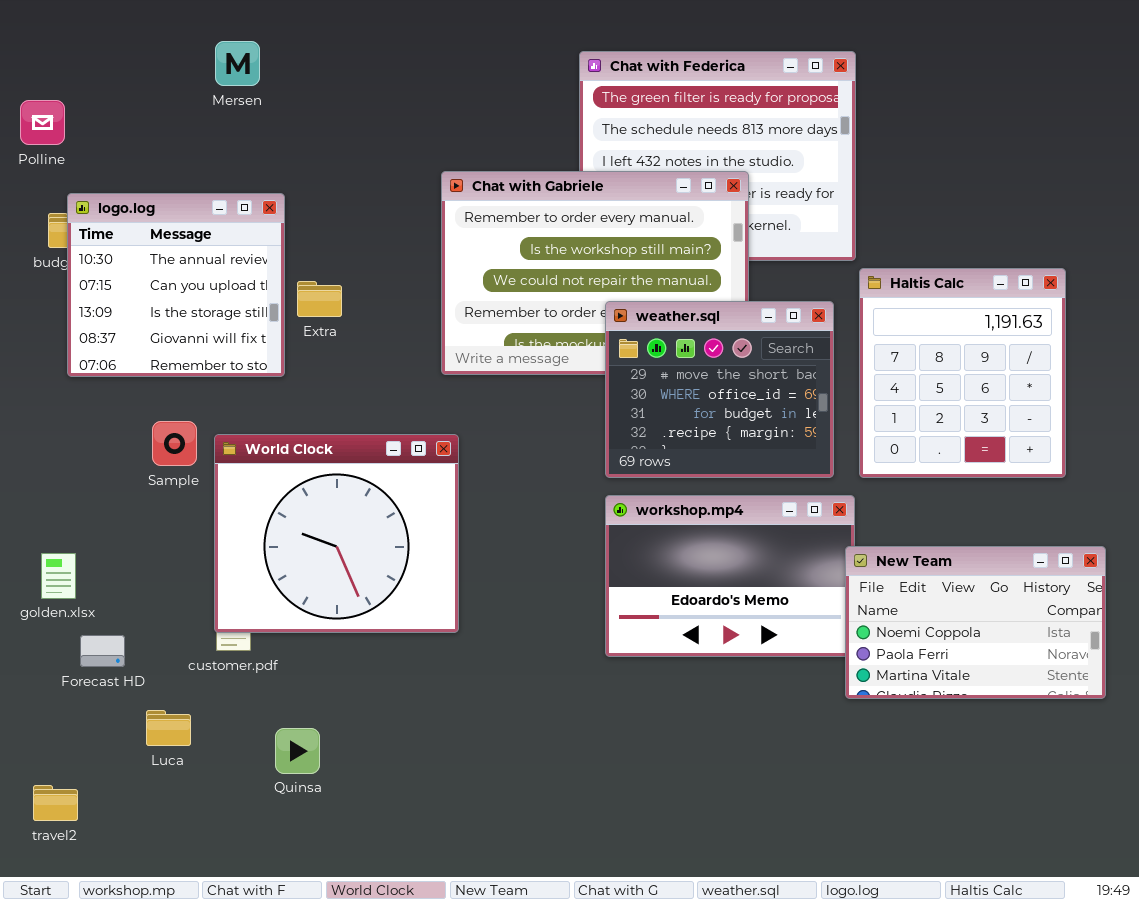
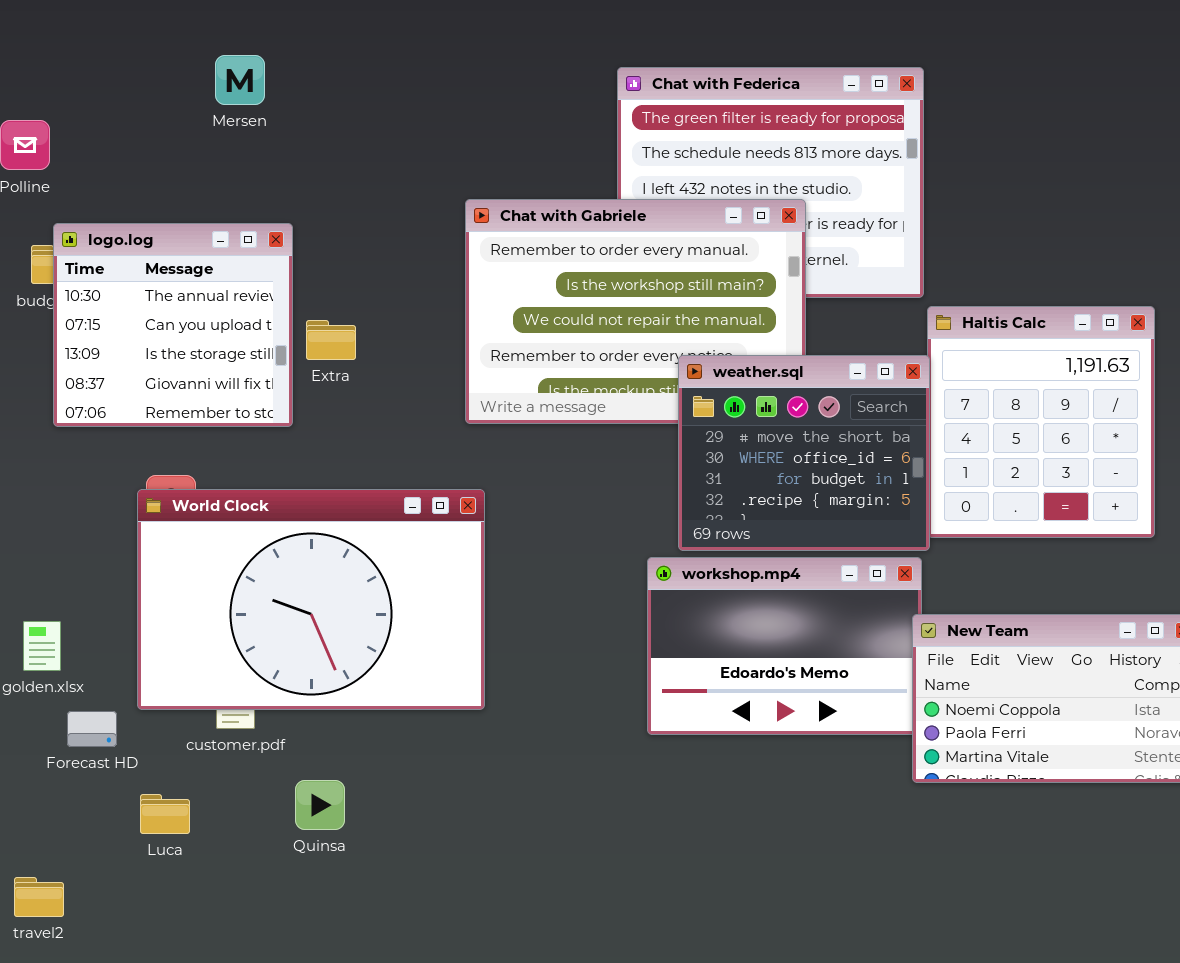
weather.sql: [605,301,834,478] -> [678,355,930,551], moved
World Clock: [214,434,459,633] -> [137,489,485,710], resized
Quinsa: [275,728,320,774] -> [295,780,345,830], moved

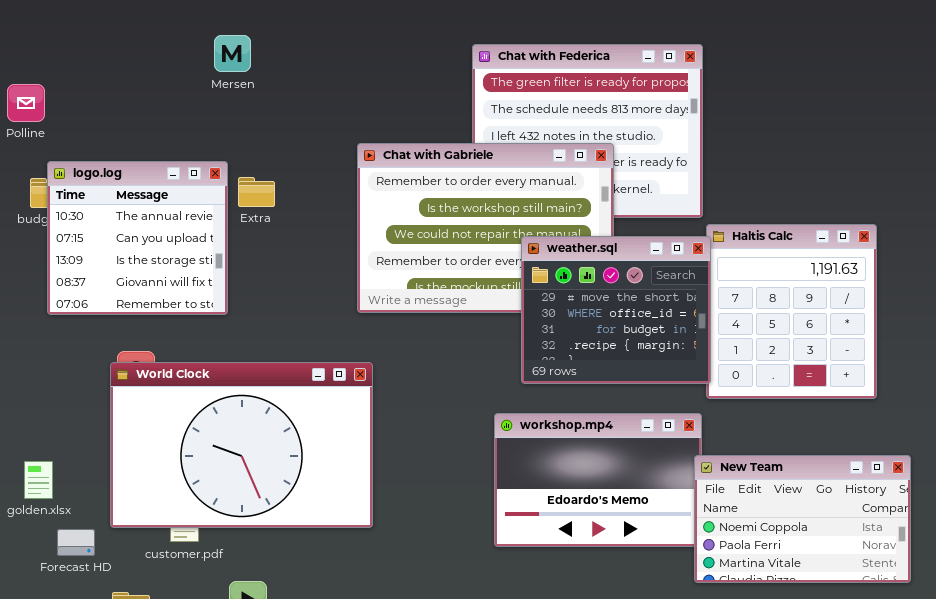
Mersen: [215,55,265,105] -> [214,35,251,72], moved
Extra: [306,320,356,360] -> [238,177,275,207], moved
weather.sql: [678,355,930,551] -> [521,236,711,384], moved

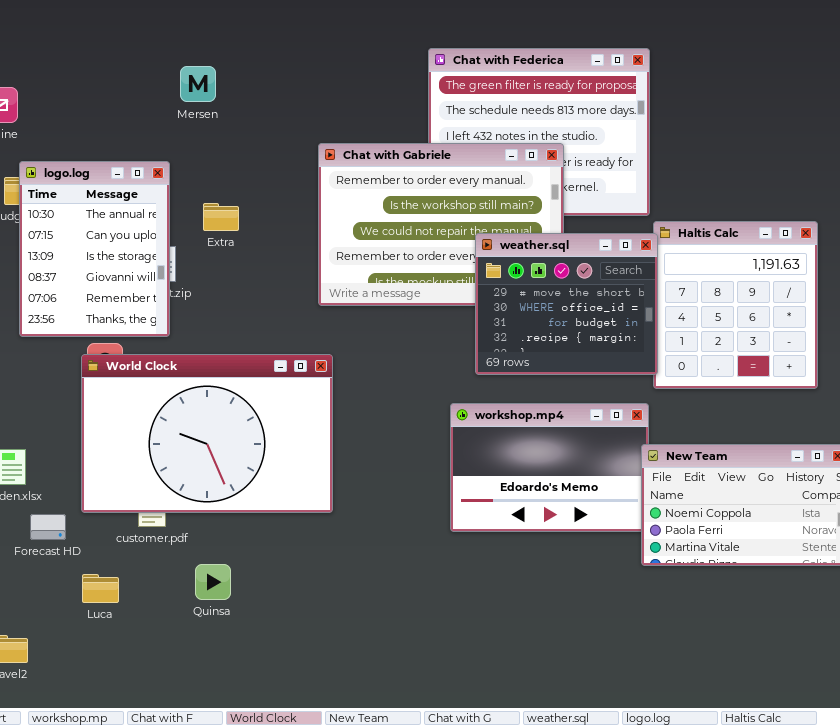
Mersen: [214,35,251,72] -> [180,66,216,102], moved
logo.log: [47,161,228,315] -> [19,161,170,337], resized
Extra: [238,177,275,207] -> [203,203,239,231], moved

